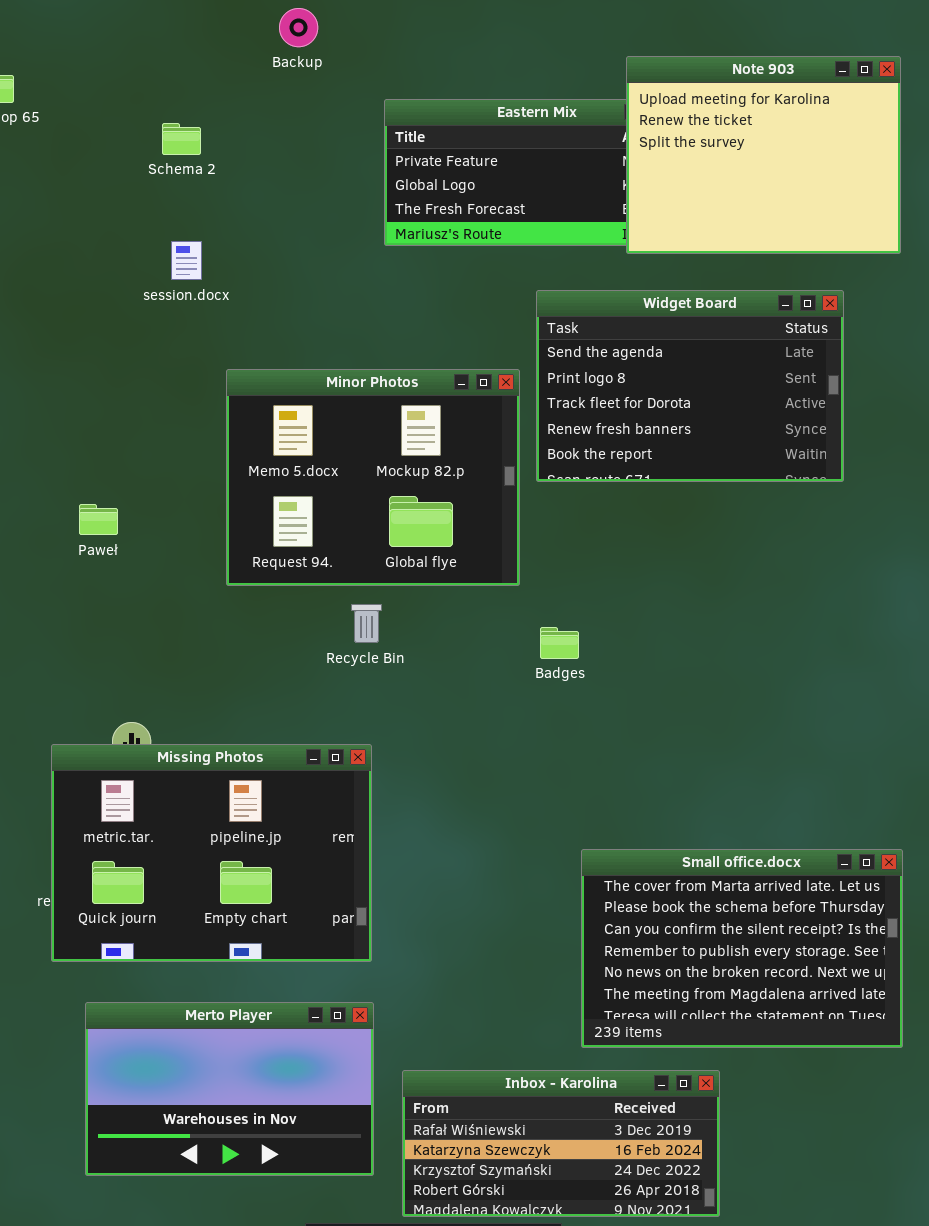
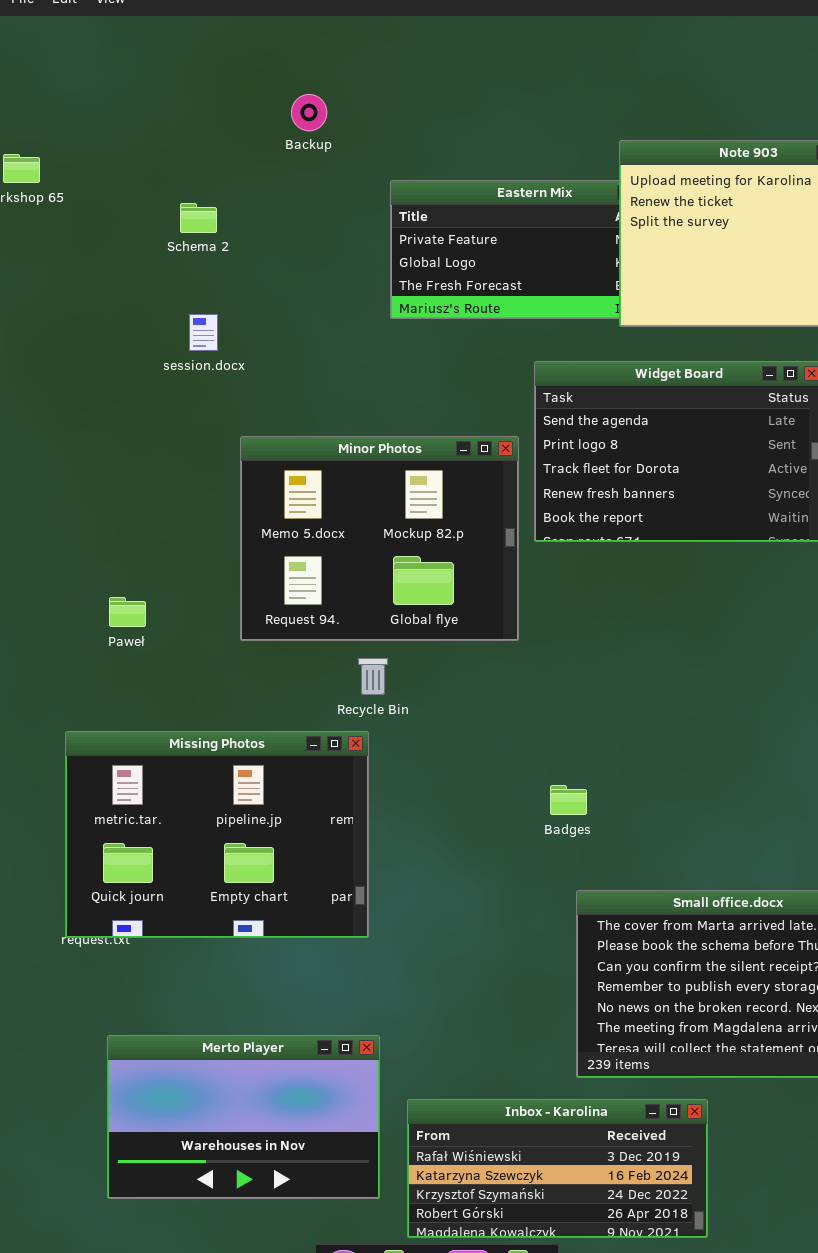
Paweł: [79,504,118,535] -> [109,597,146,627], moved
Badges: [540,627,579,659] -> [550,785,587,815], moved
Missing Photos: [51,744,372,962] -> [65,731,369,938], moved

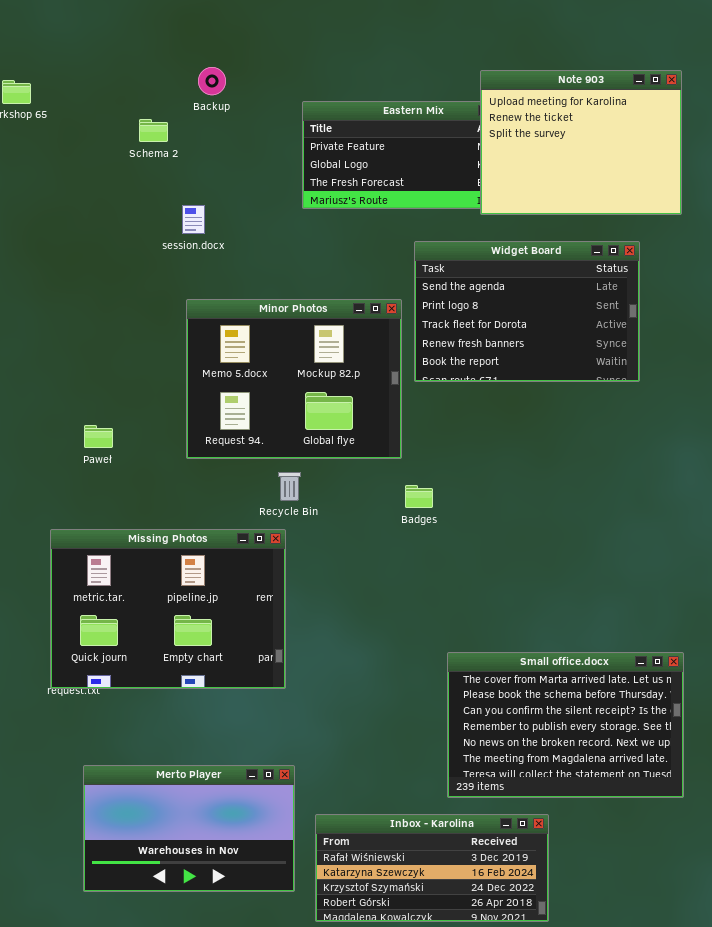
Backup: [291,94,327,131] -> [198,67,226,95], moved
session.docx: [189,314,218,351] -> [182,205,205,234], moved
Badges: [550,785,587,815] -> [405,485,433,508], moved

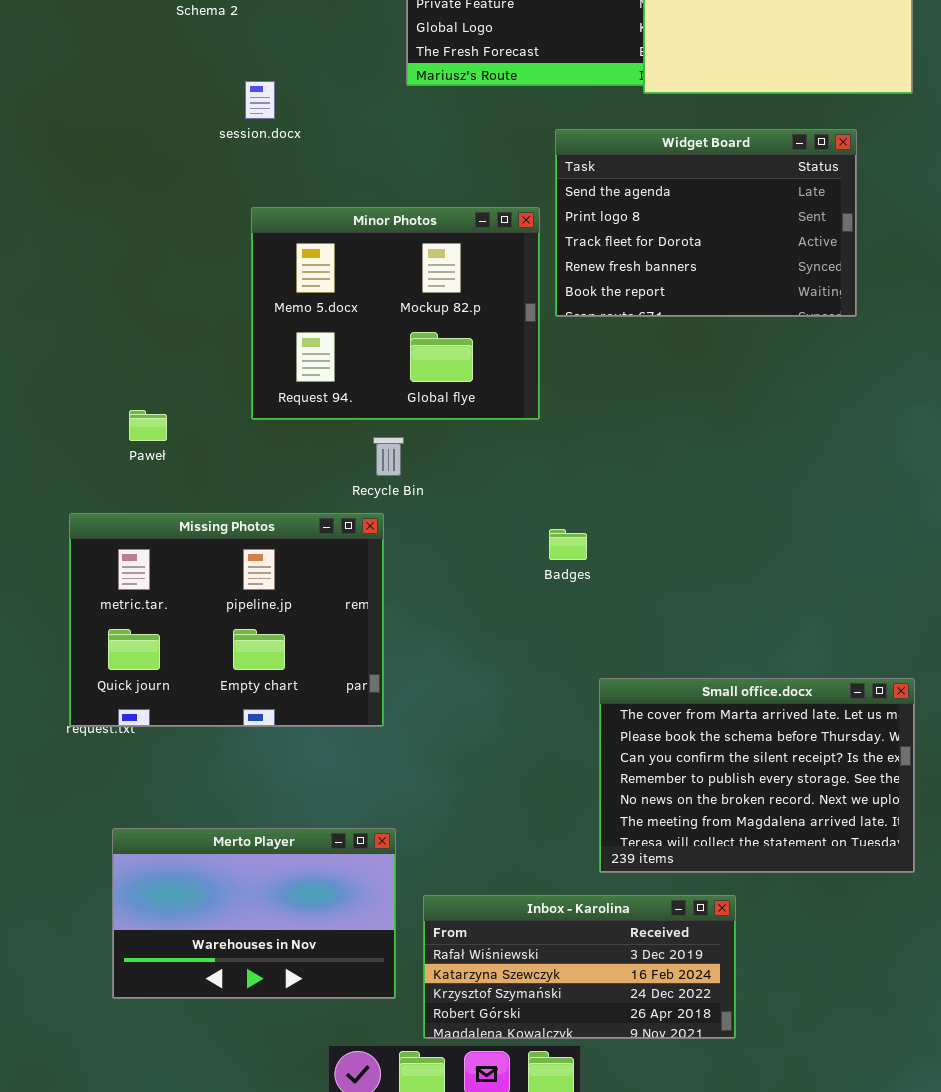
Paweł: [84,425,113,448] -> [129,410,167,441], moved
Badges: [405,485,433,508] -> [549,529,587,560], moved

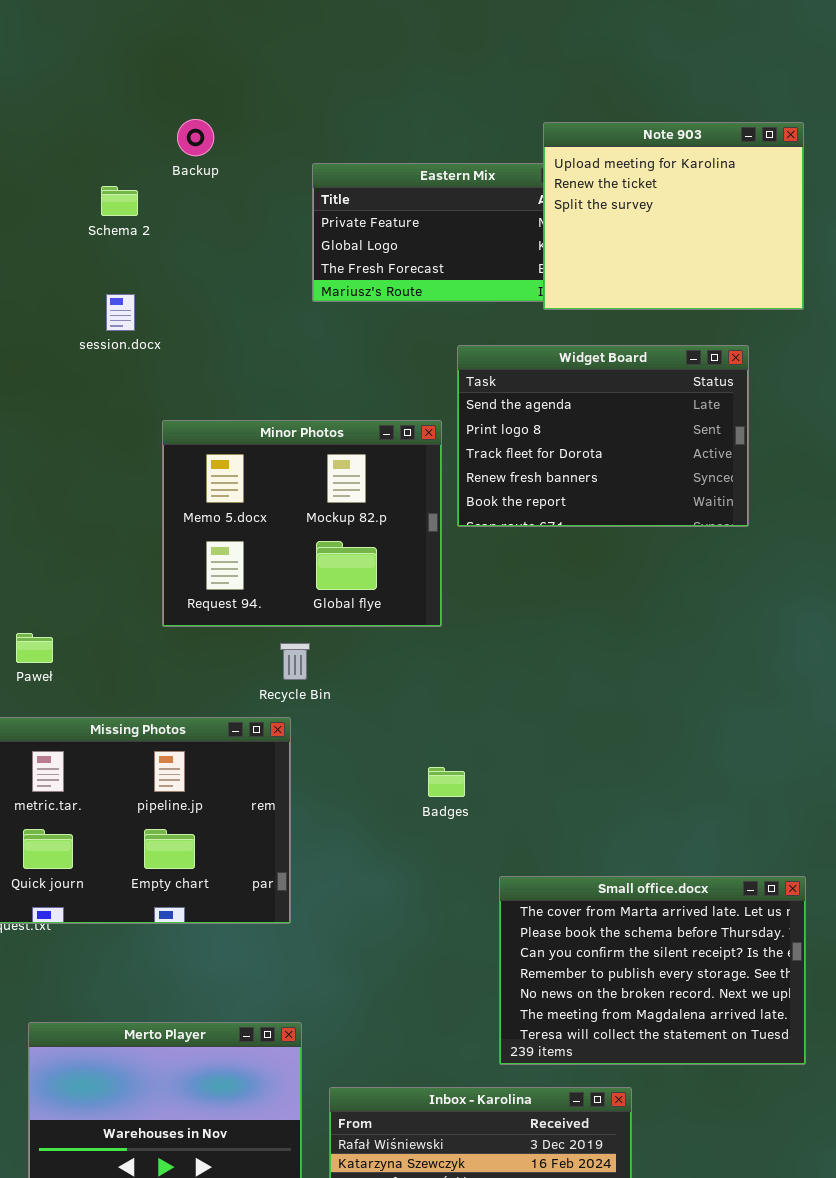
session.docx: [245,81,275,119] -> [106,294,135,331], moved
Paweł: [129,410,167,441] -> [16,633,53,663], moved
Badges: [549,529,587,560] -> [428,767,465,797], moved

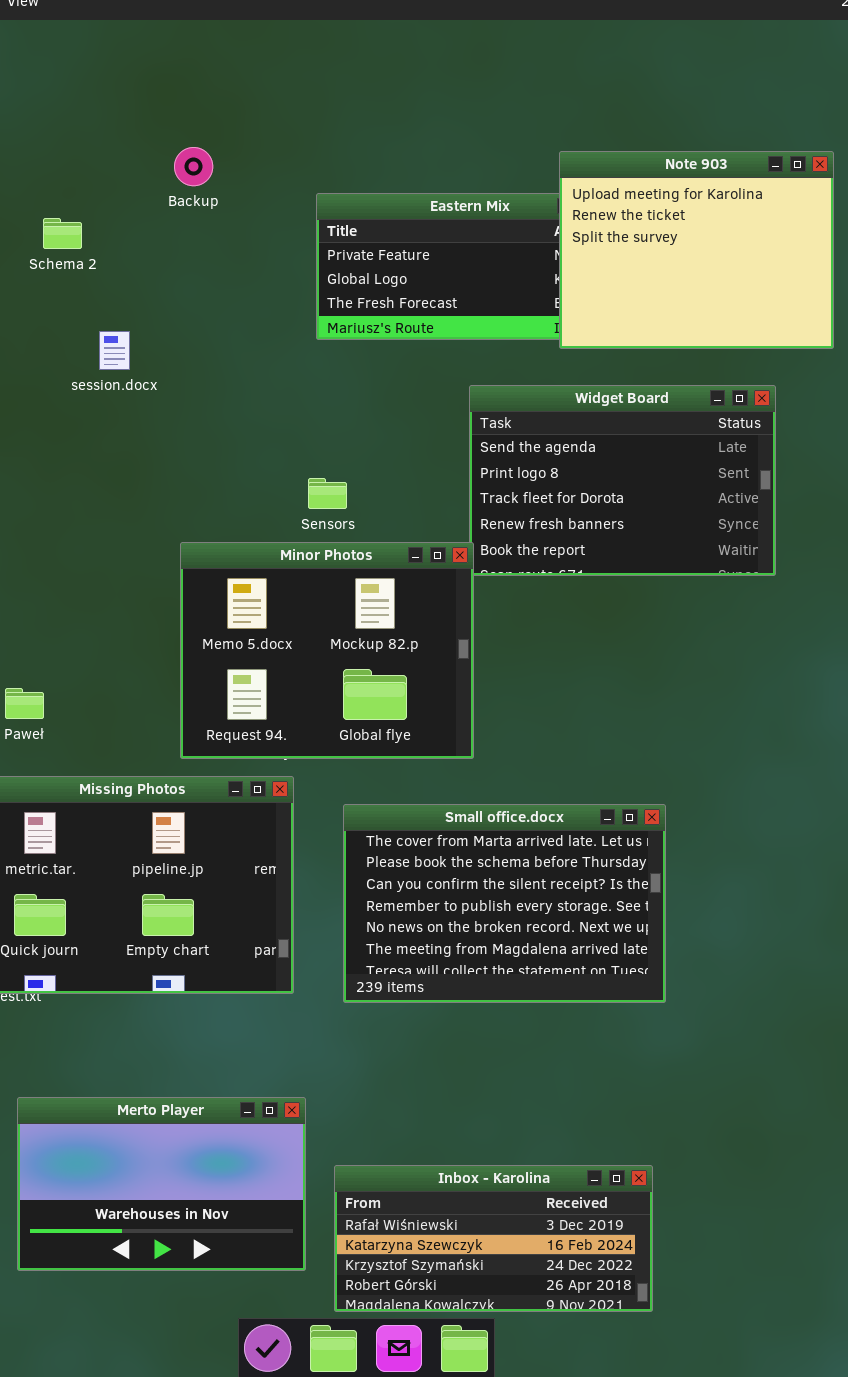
Schema 2: [101,186,138,216] -> [43,218,82,249], moved
Minor Photos: [162,420,442,627] -> [180,542,474,759], moved
Small office.docx: [499,876,806,1065] -> [343,804,666,1003], moved

